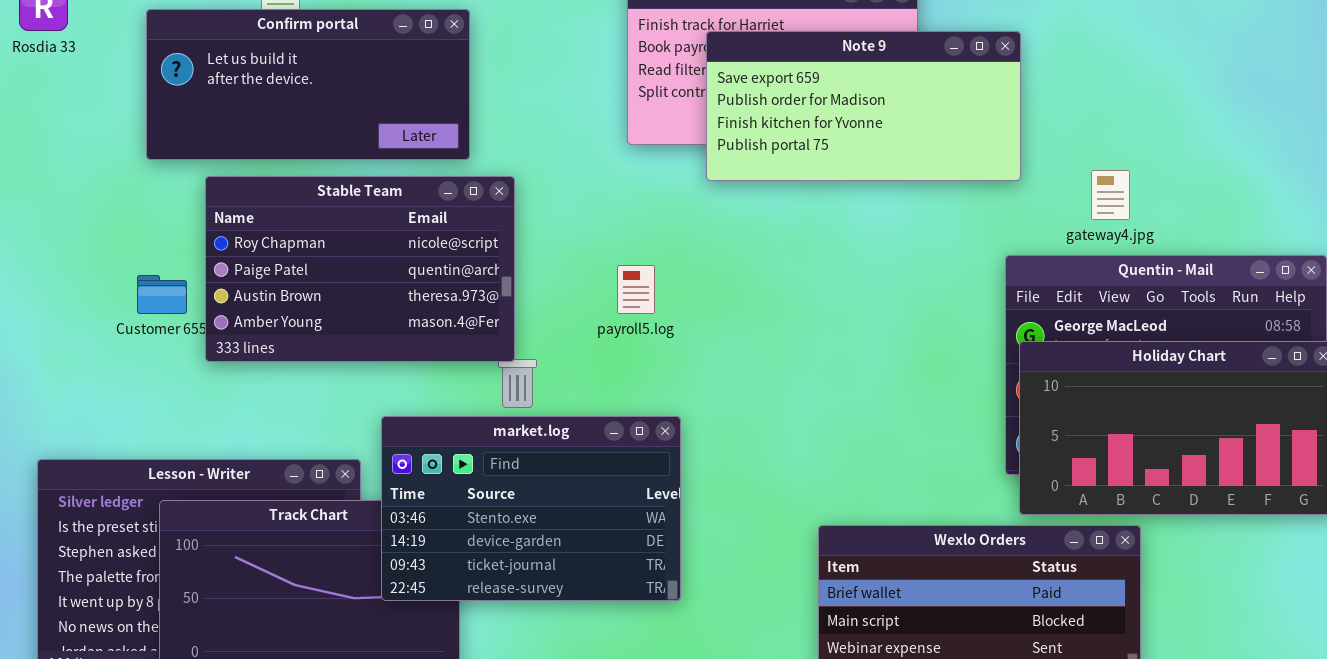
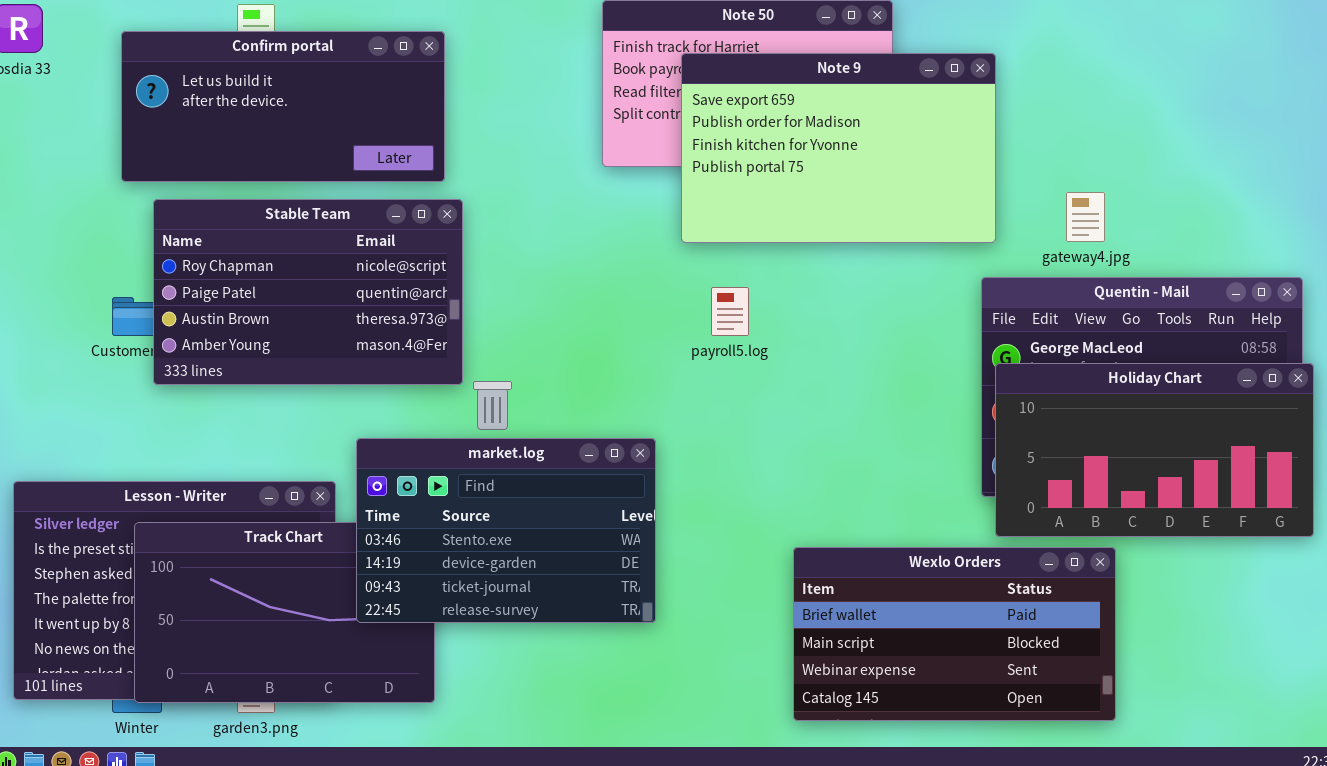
Note 9: [706,31,1021,181] -> [681,53,996,243], resized
Stable Team: [205,176,515,362] -> [153,199,463,385], moved
payroll5.log: [617,265,655,314] -> [711,287,749,336], moved

